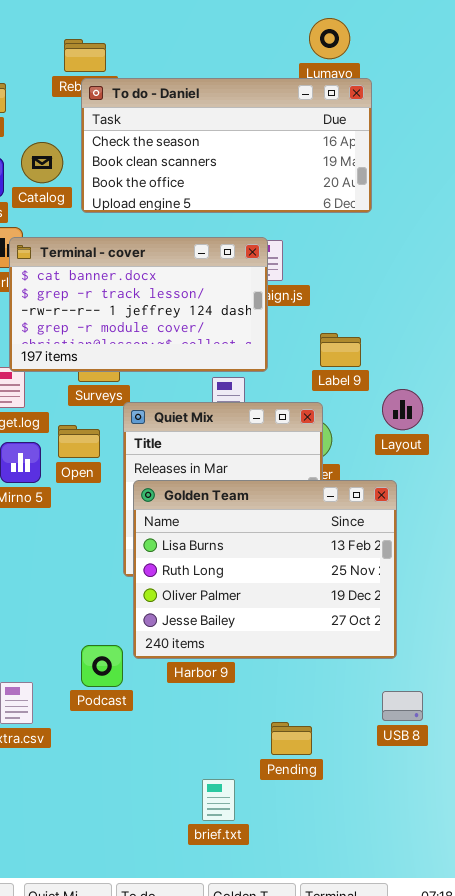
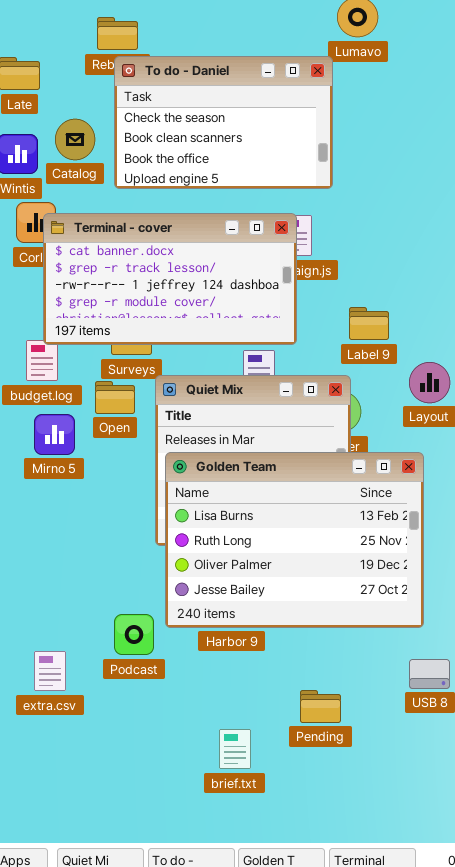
To do - Daniel: [81,78,372,213] -> [114,56,333,189], resized
Open: [58,425,100,458] -> [95,381,135,414], moved
brief.txt: [202,779,235,821] -> [219,729,251,769], moved

